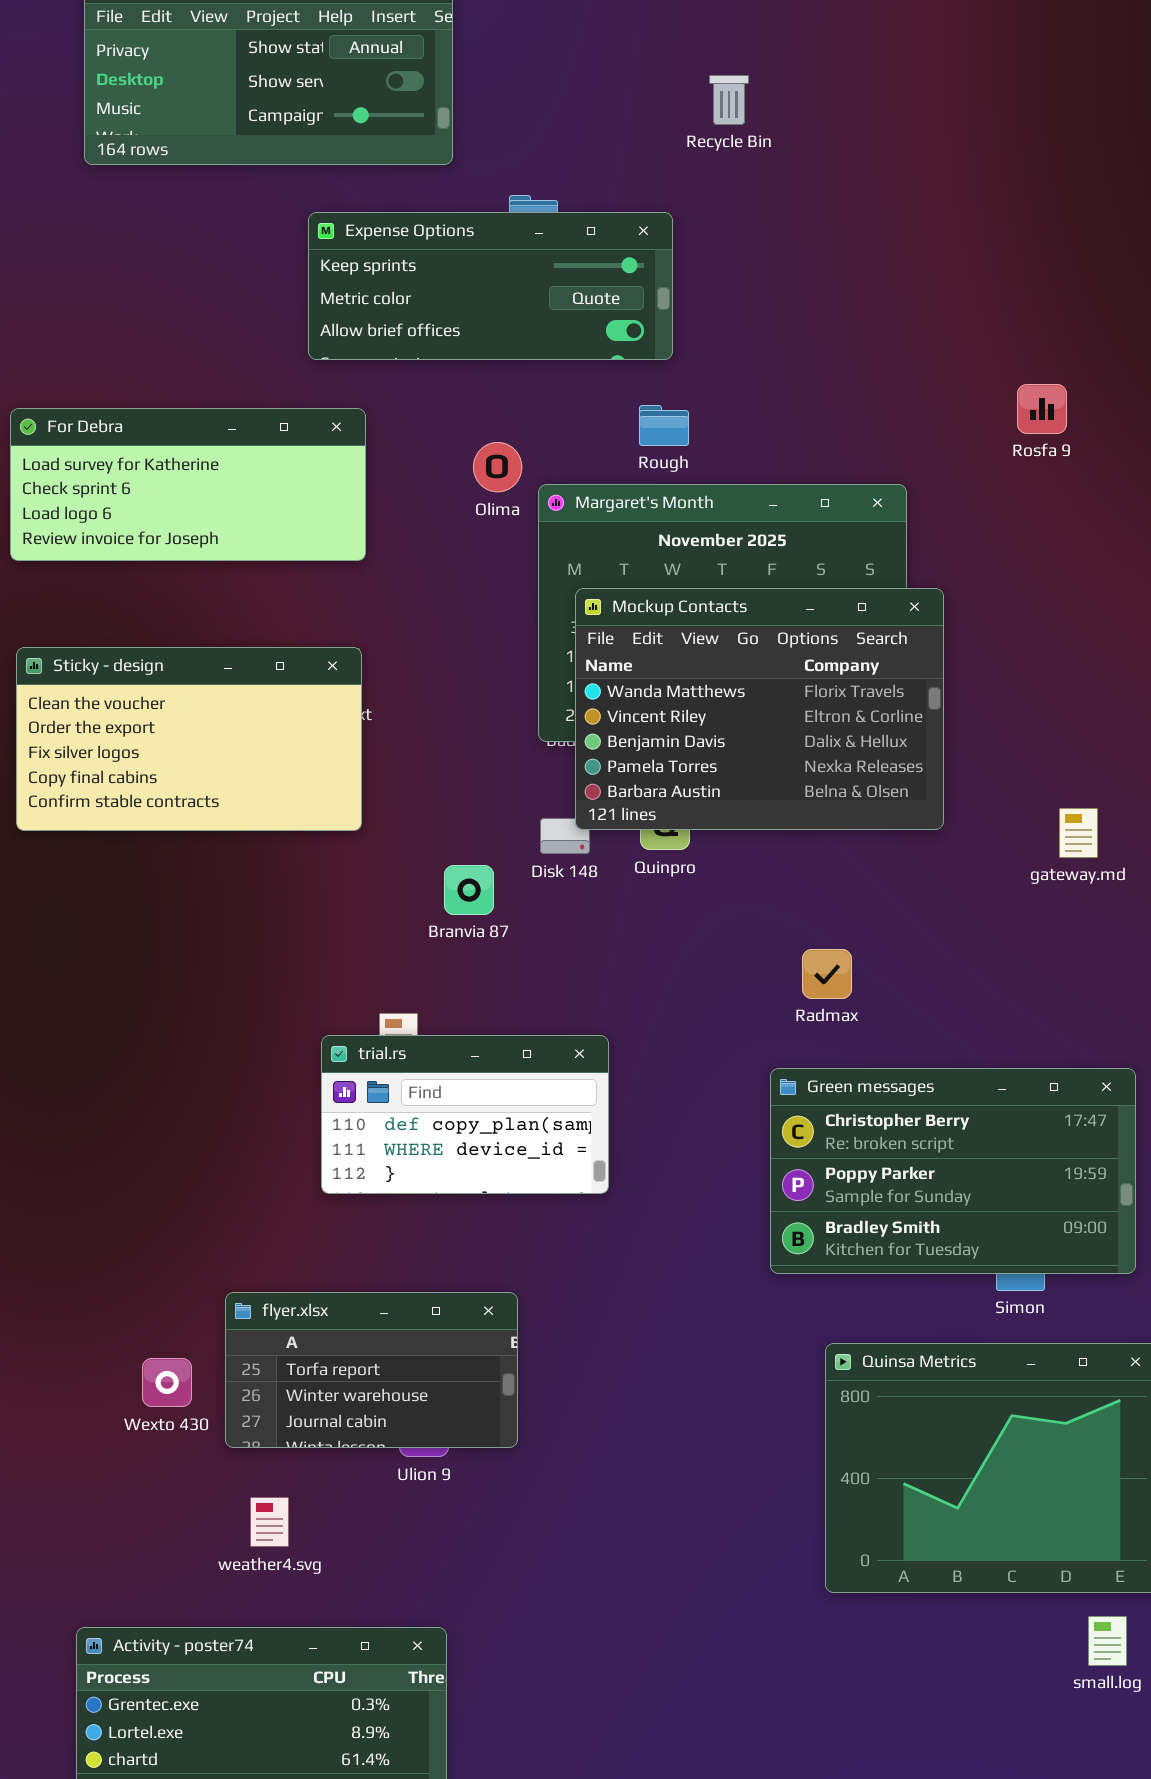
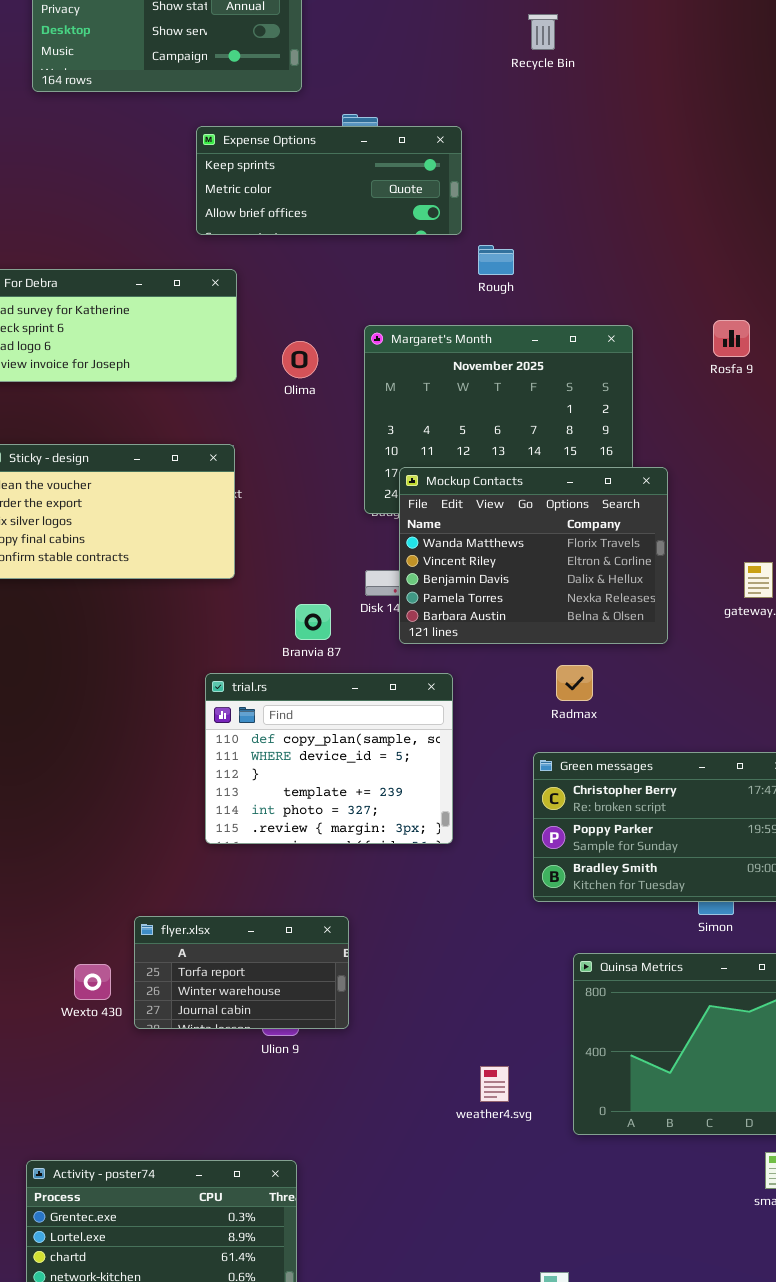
Recycle Bin: [709,75,749,125] -> [528,14,558,50], moved
Rosfa 9: [1017,384,1067,434] -> [713,320,750,357], moved
Rough: [639,405,689,446] -> [478,245,514,275], moved
Olima: [473,442,522,492] -> [282,341,318,378], moved
Mockup Contacts: [575,588,944,830] -> [399,467,668,644], moved
trial.rs: [321,1035,609,1194] -> [205,673,453,844], resized
weather4.svg: [250,1497,289,1547] -> [480,1066,509,1102], moved

